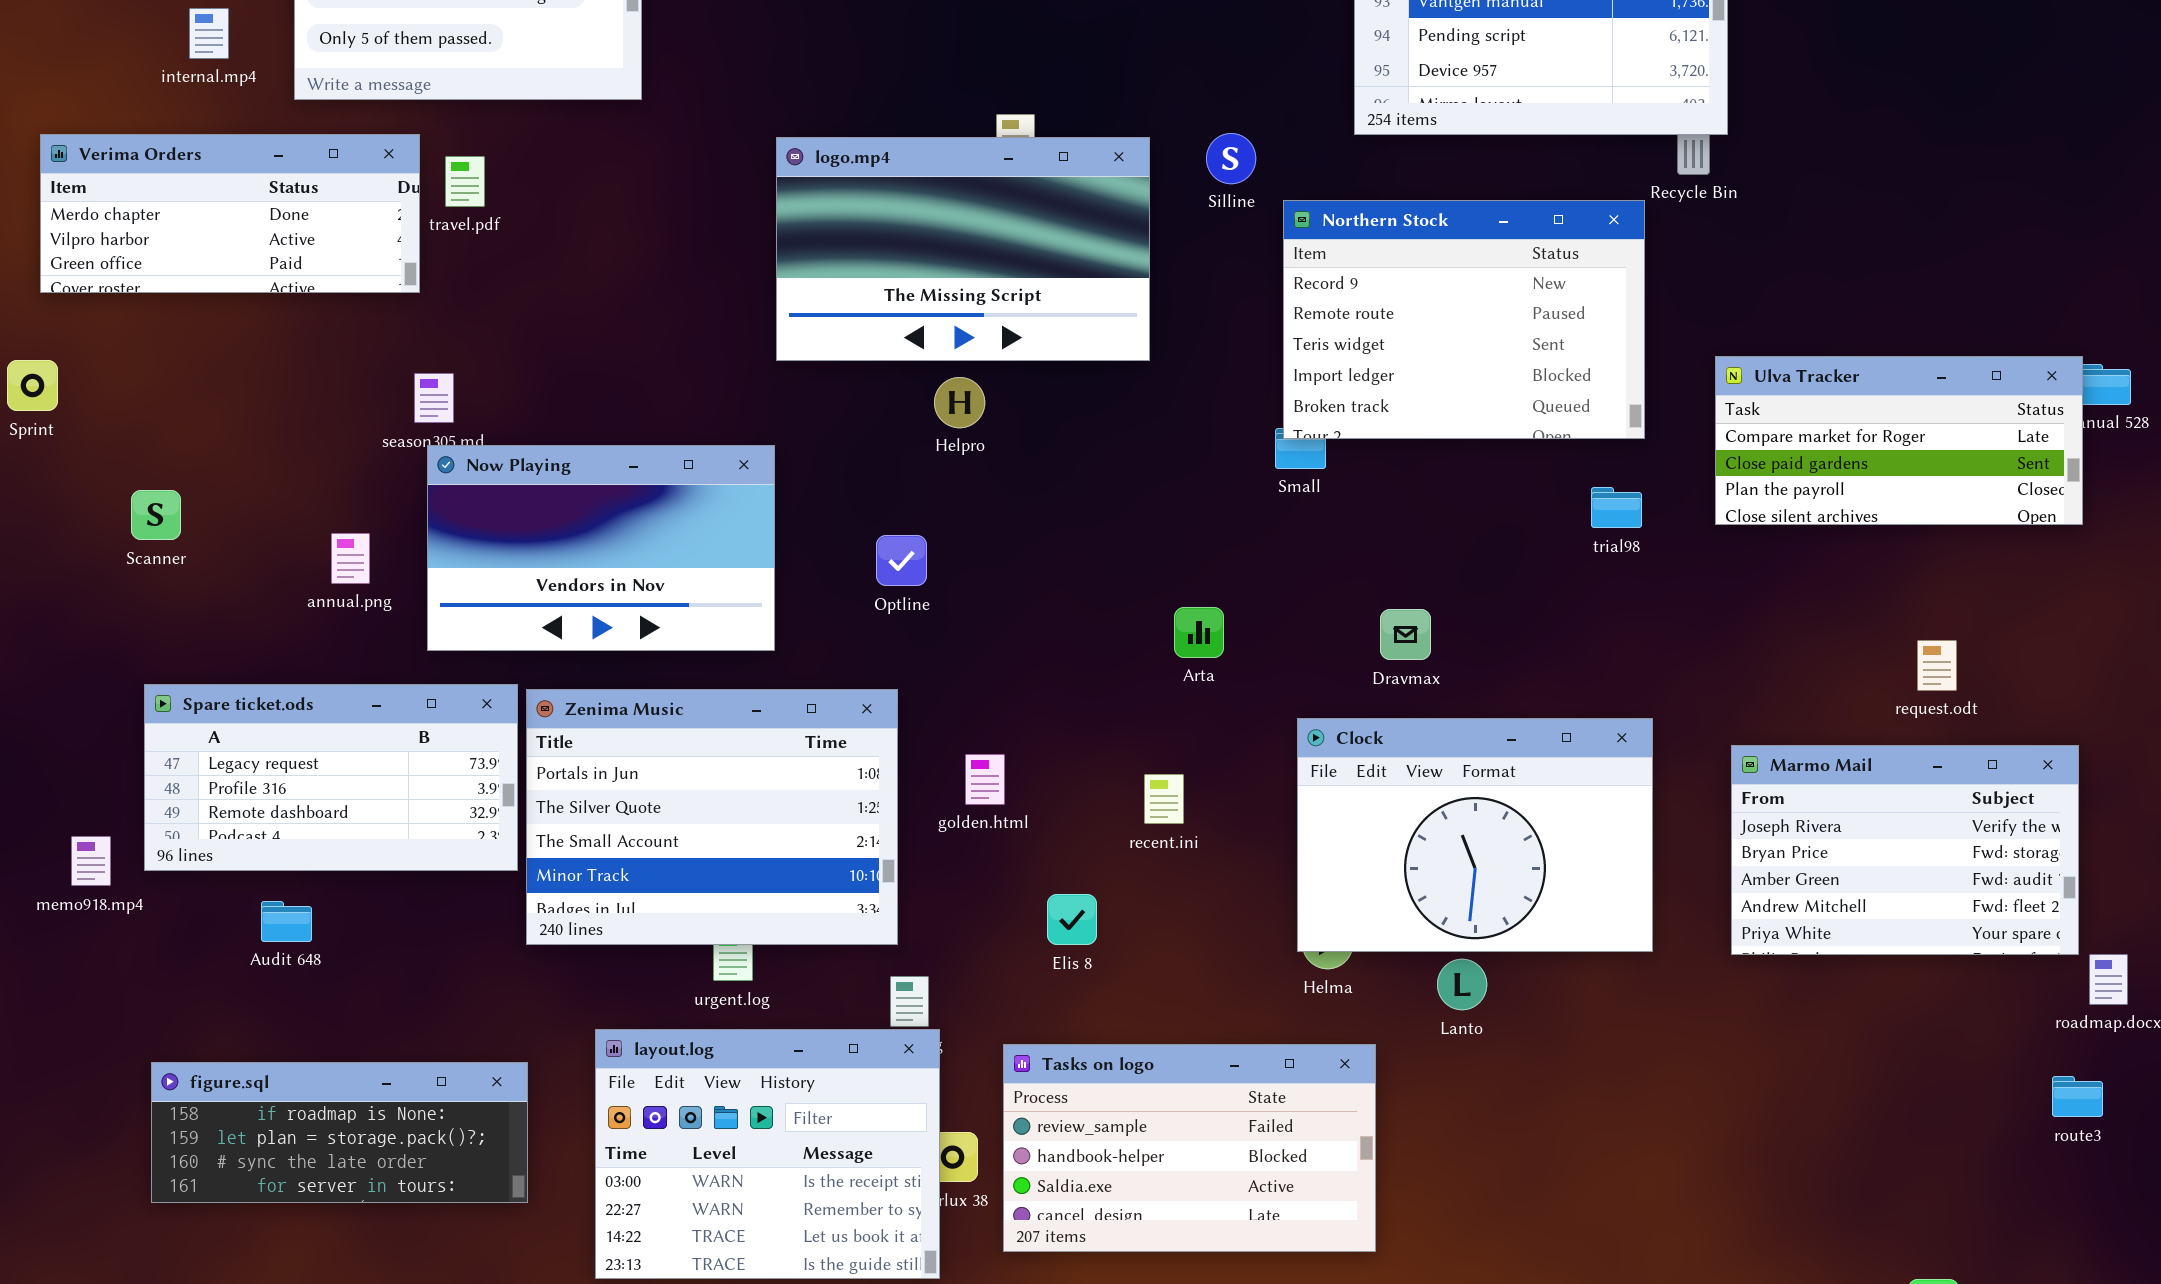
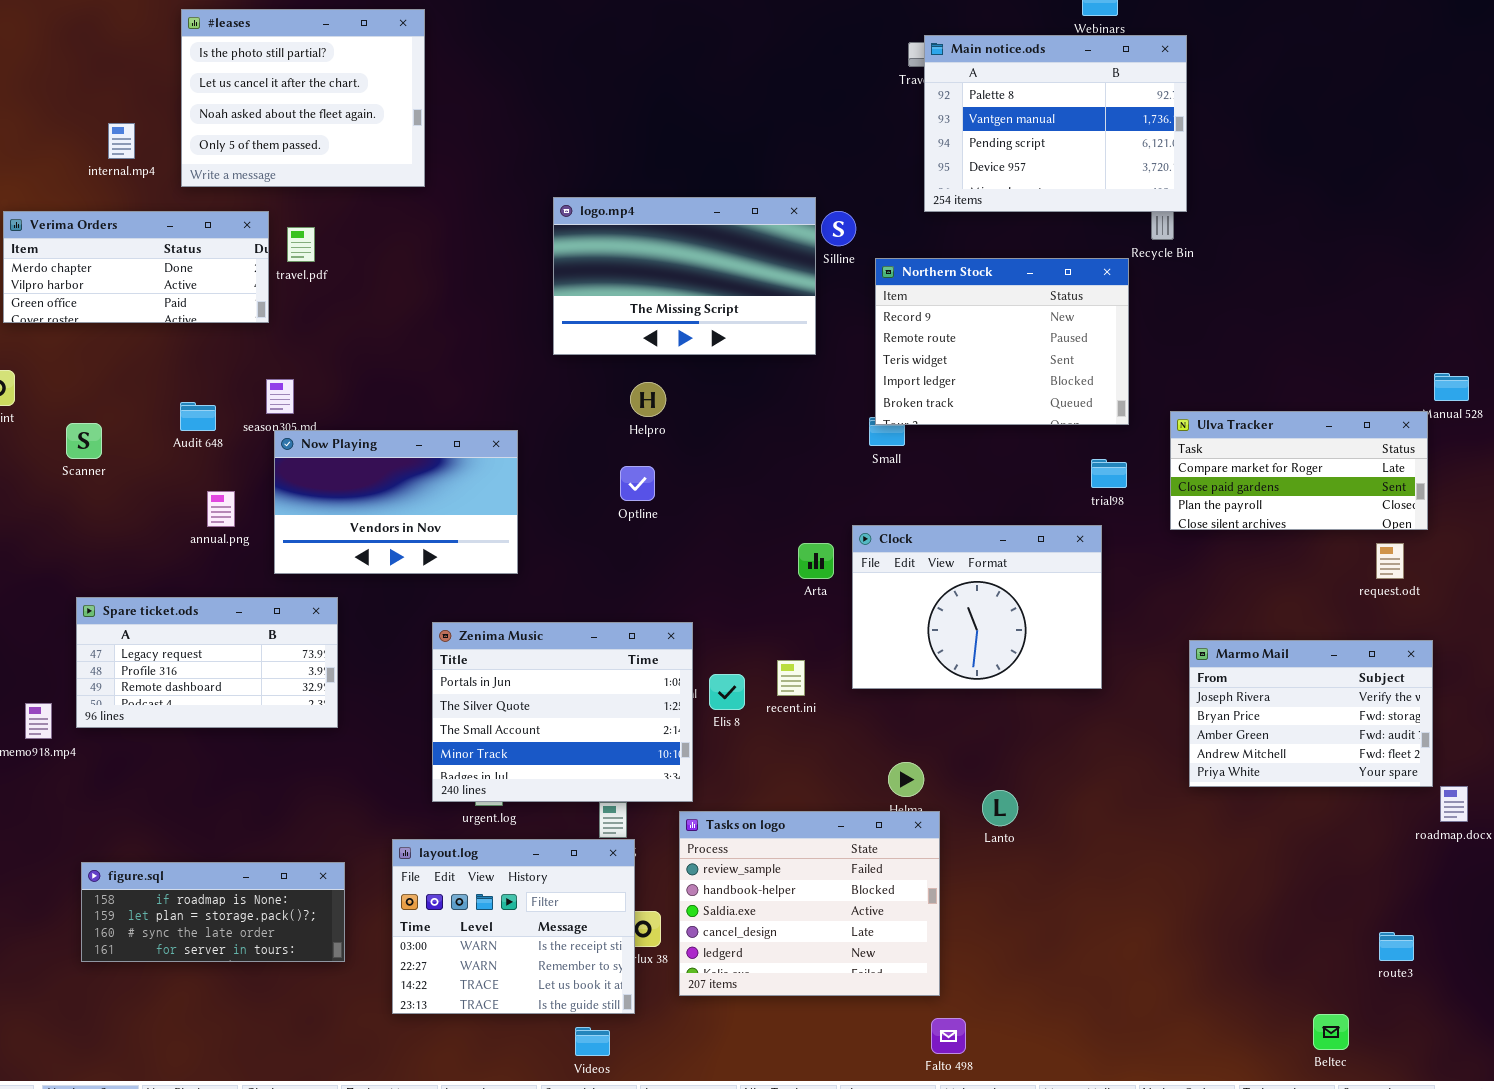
logo.mp4: [776,137,1150,361] -> [553,197,816,355], moved
Ulva Tracker: [1715,356,2083,525] -> [1170,411,1428,530], moved
Scanner: [131,490,181,540] -> [66,423,102,459], moved
Optline: [876,535,927,586] -> [620,466,655,501], moved
request.odt: [1917,640,1957,691] -> [1376,543,1404,579], moved
Zenima Music: [526,689,898,945] -> [432,622,693,802], moved
Clock: [1297,718,1653,952] -> [852,525,1102,689], moved
Elis 8: [1047,894,1097,945] -> [709,674,745,710], moved
Audit 648: [261,901,312,942] -> [180,402,216,431], moved
Tasks on logo: [1003,1044,1376,1252] -> [679,811,940,996], resized
route3: [2052,1076,2103,1117] -> [1379,932,1414,961], moved

